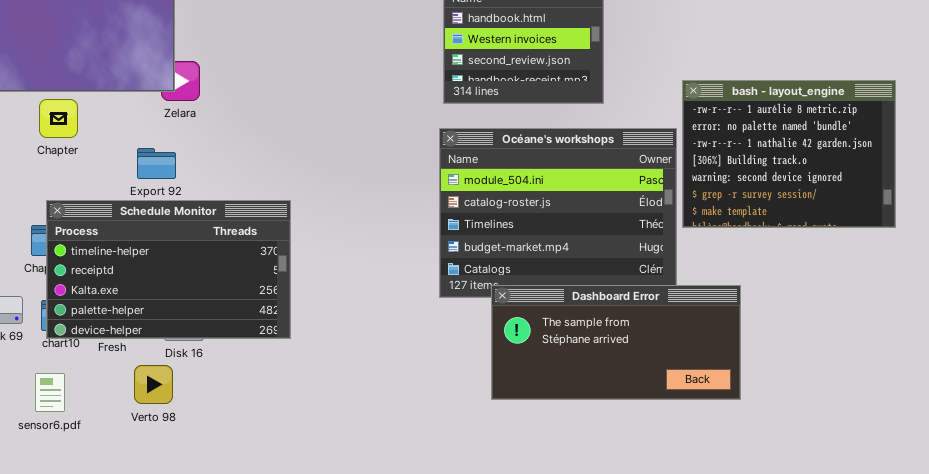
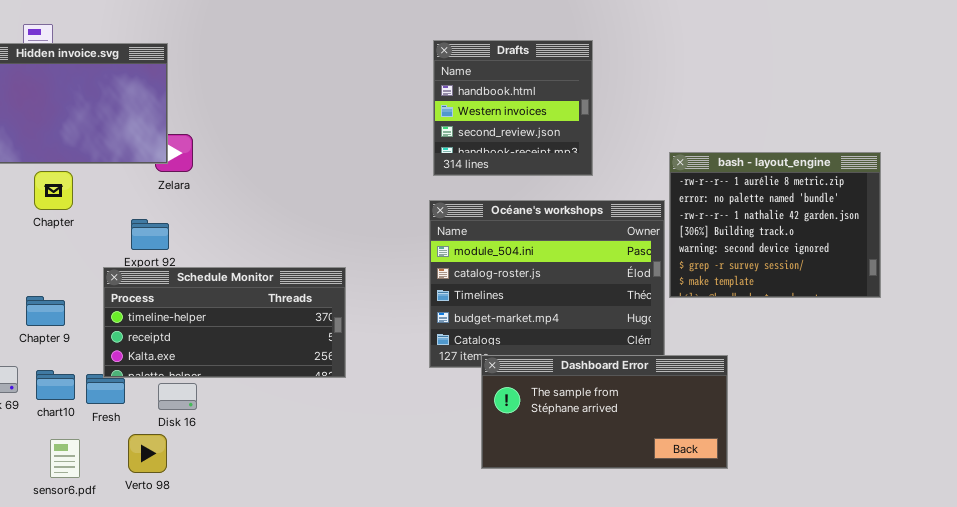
Schedule Monitor: [46,200,291,339] -> [103,267,346,378], moved, resized
sensor6.pdf: [35,373,65,412] -> [50,439,80,478], moved

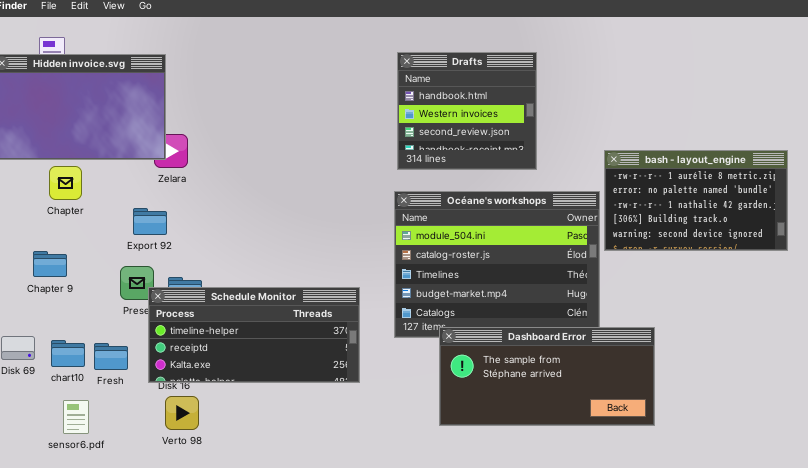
bash - layout_engine: [669,152,881,298] -> [604,150,788,251], resized
Schedule Monitor: [103,267,346,378] -> [148,287,360,383], moved
Chapter 9: [26,296,65,326] -> [33,251,67,277], moved
Verto 98: [128,434,167,473] -> [165,396,199,430], moved

